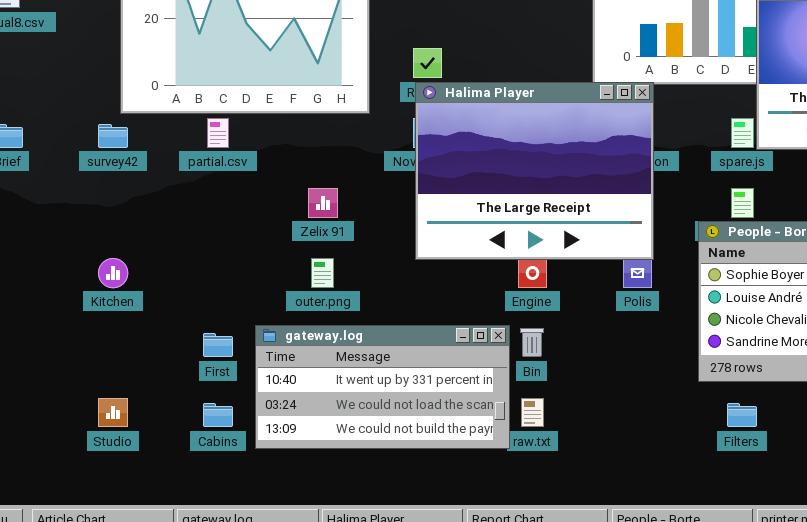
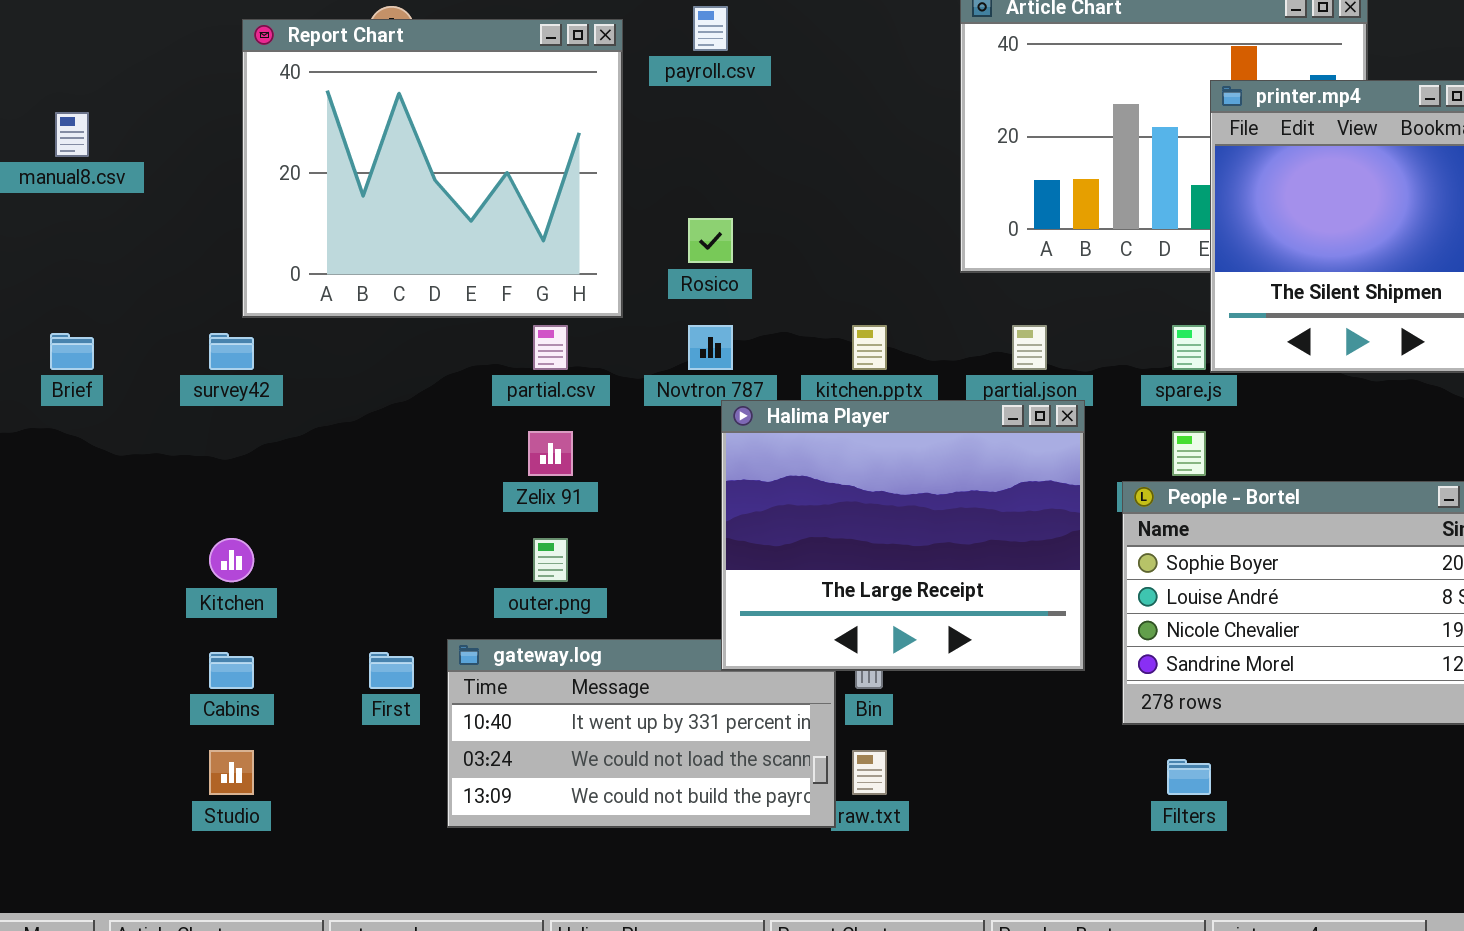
Halima Player: [415,82,654,260] -> [721,400,1085,671], moved
partial.csv: [207,118,229,148] -> [533,325,568,370], moved
Cabins: [203,403,233,427] -> [209,652,254,689], moved

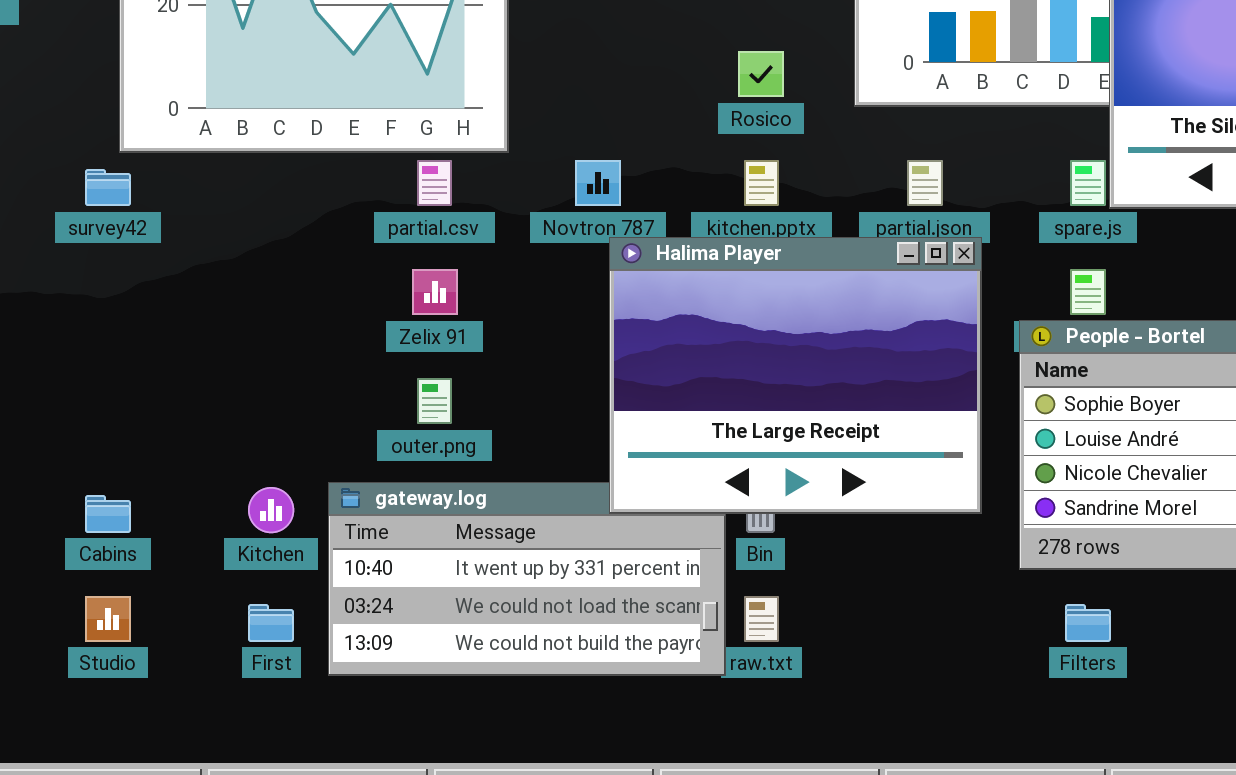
Rosico: [688,218,733,263] -> [738,51,784,97], moved
Kitchen: [209,538,254,582] -> [248,487,294,533], moved
First: [369,652,414,689] -> [248,604,294,642], moved

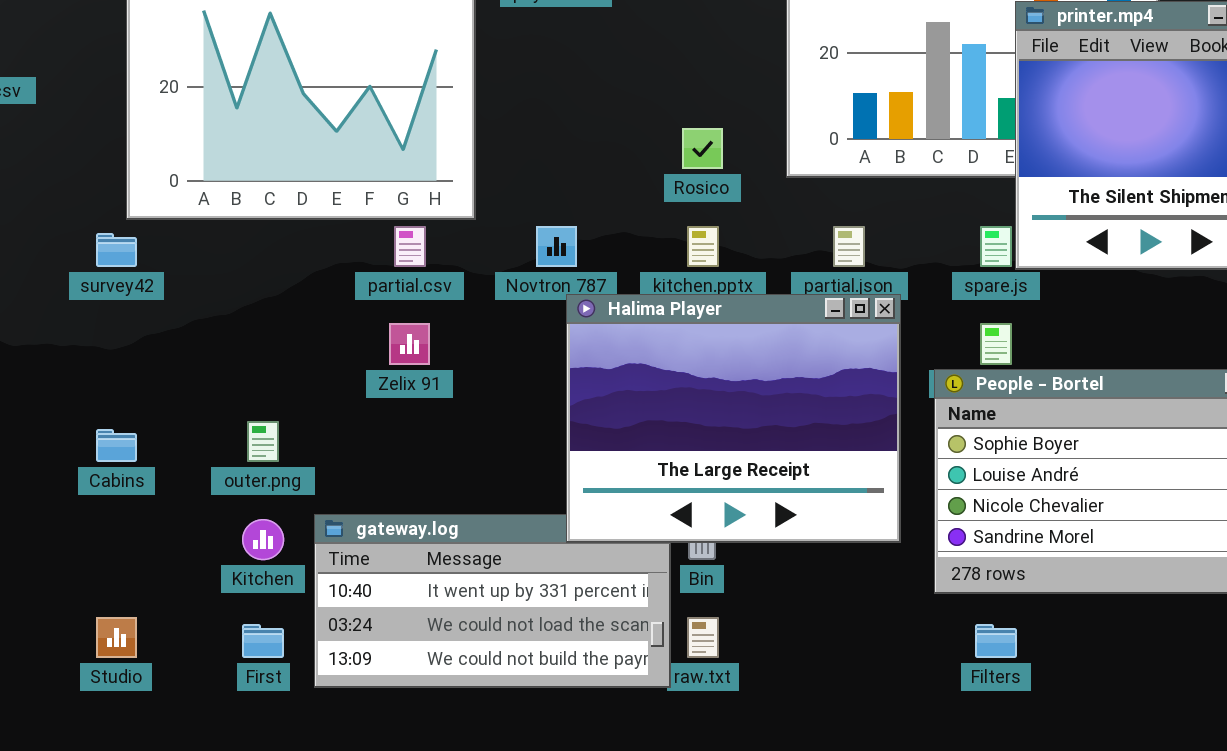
outer.png: [417,378,452,424] -> [247,421,279,462], moved
Cabins: [85,495,131,533] -> [96,429,137,462], moved

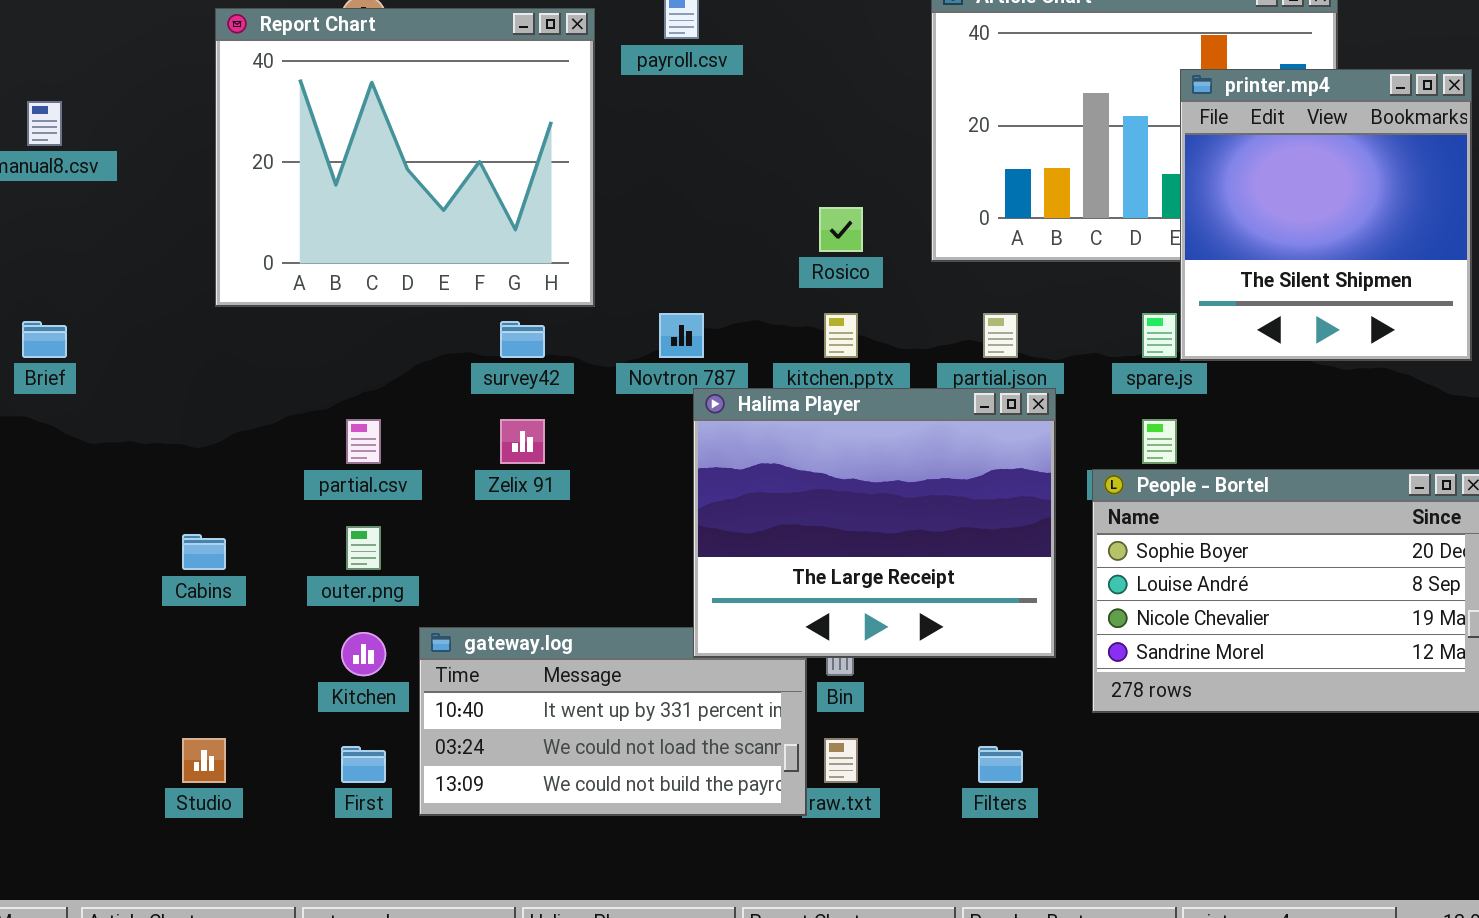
partial.csv: [394,226,426,267] -> [346,419,381,464], moved
survey42: [96,233,137,267] -> [500,321,545,358], moved
Filters: [975,624,1017,658] -> [978,746,1023,783], moved

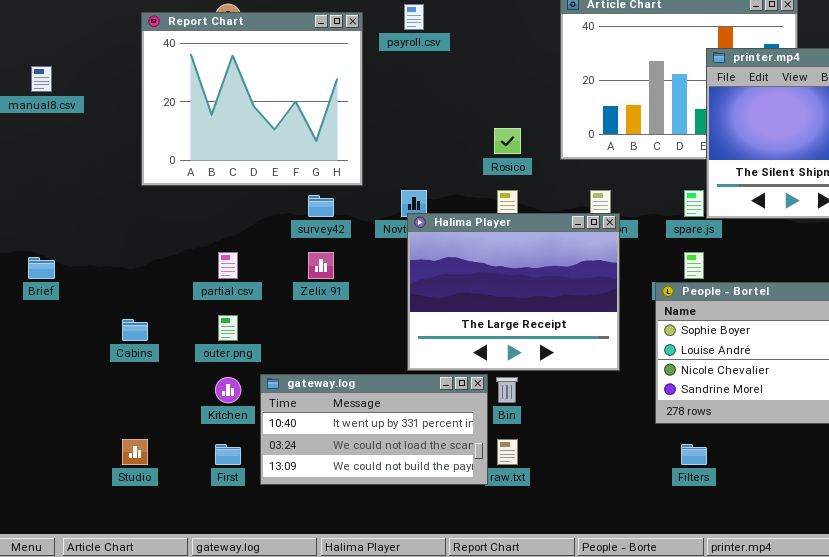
Brief: [22,321,67,358] -> [28,257,55,279], moved
Halima Player: [693,388,1056,658] -> [407,213,620,371], moved
Filters: [978,746,1023,783] -> [681,444,707,465], moved

